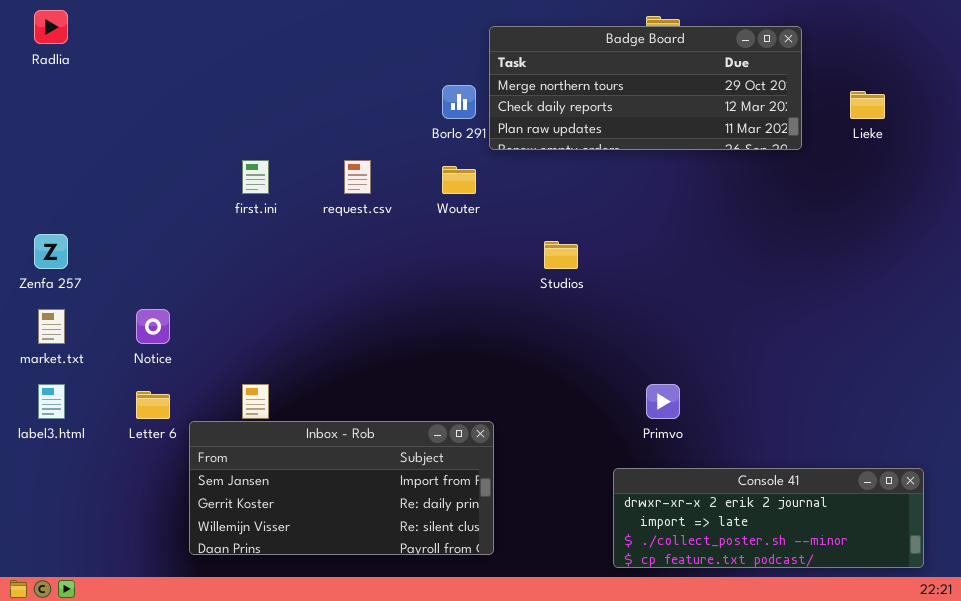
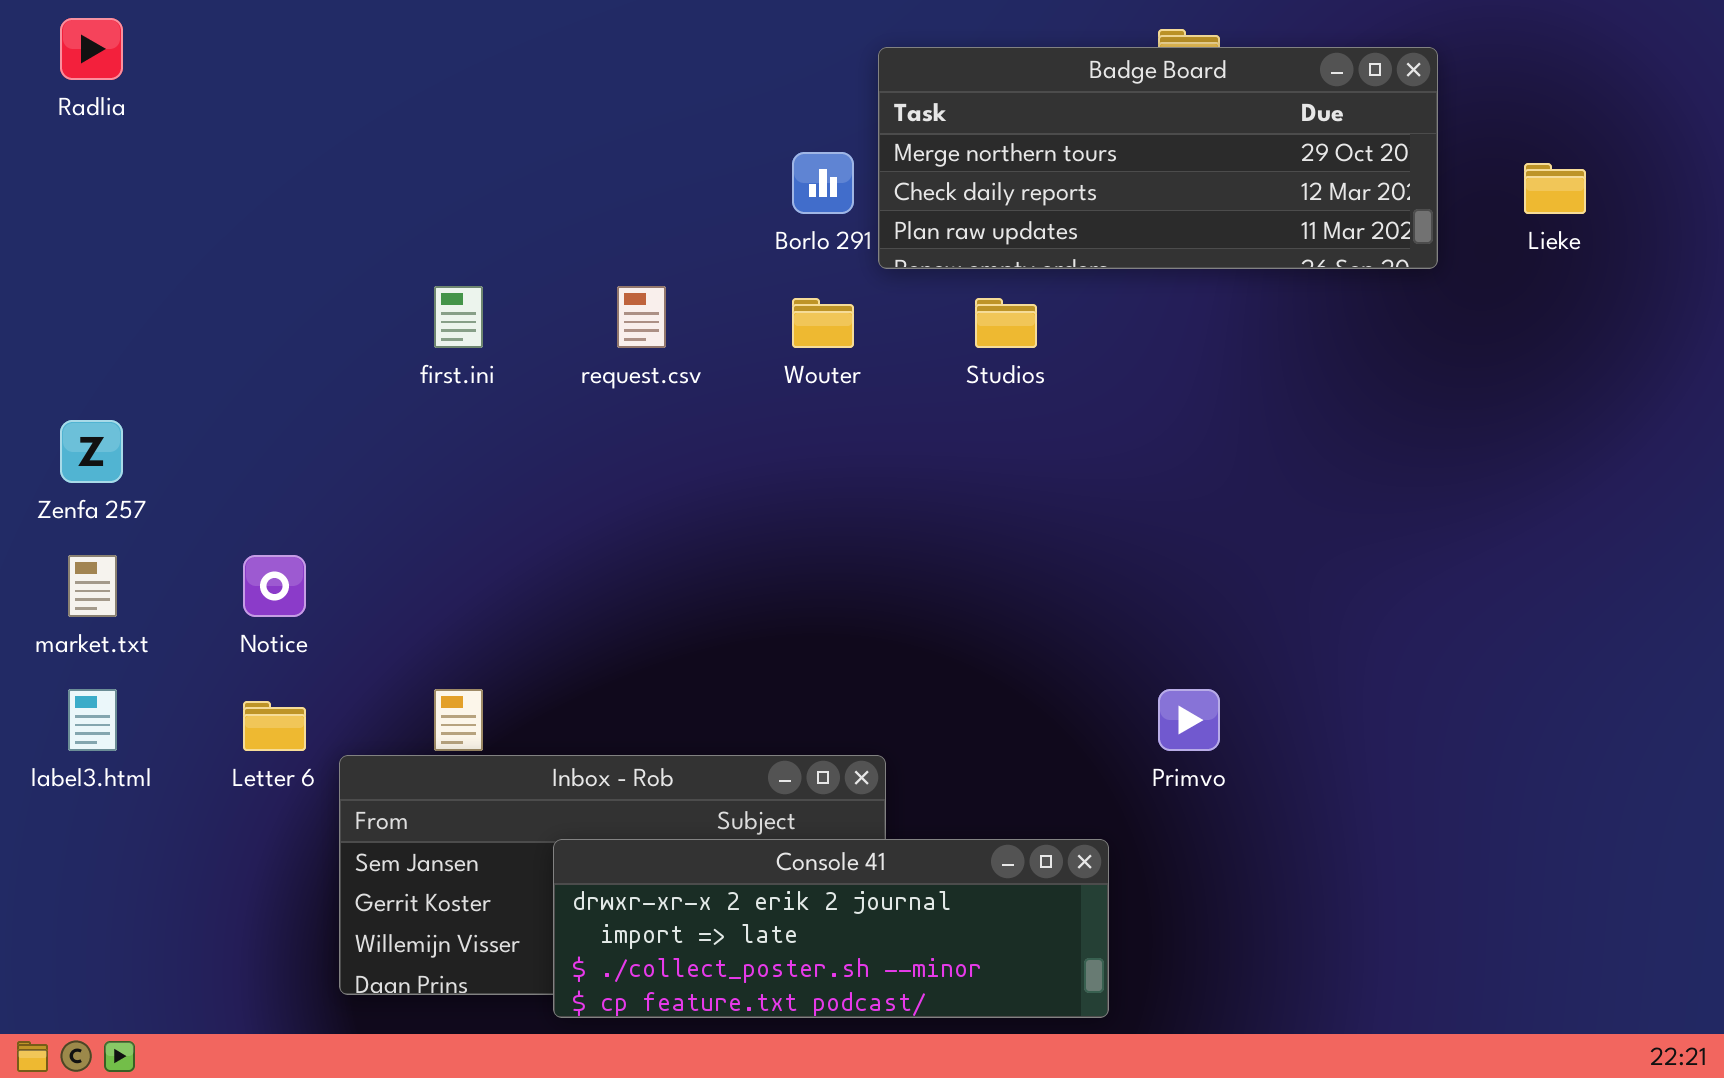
Studios: [544,241,578,269] -> [975,298,1037,348], moved
Console 41: [613,468,924,568] -> [553,839,1109,1018], moved

